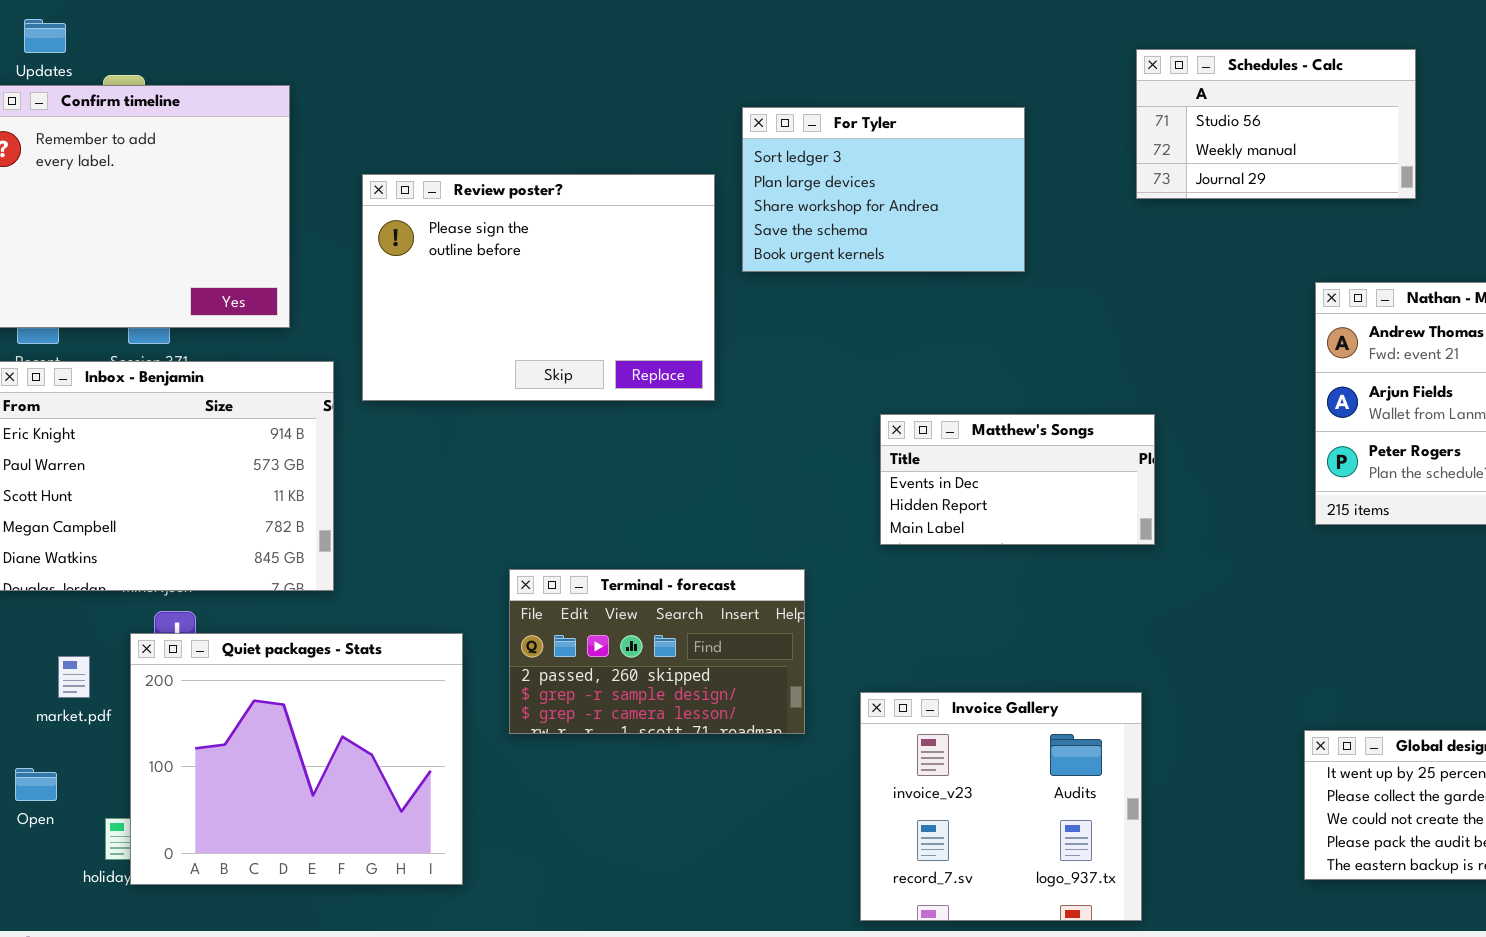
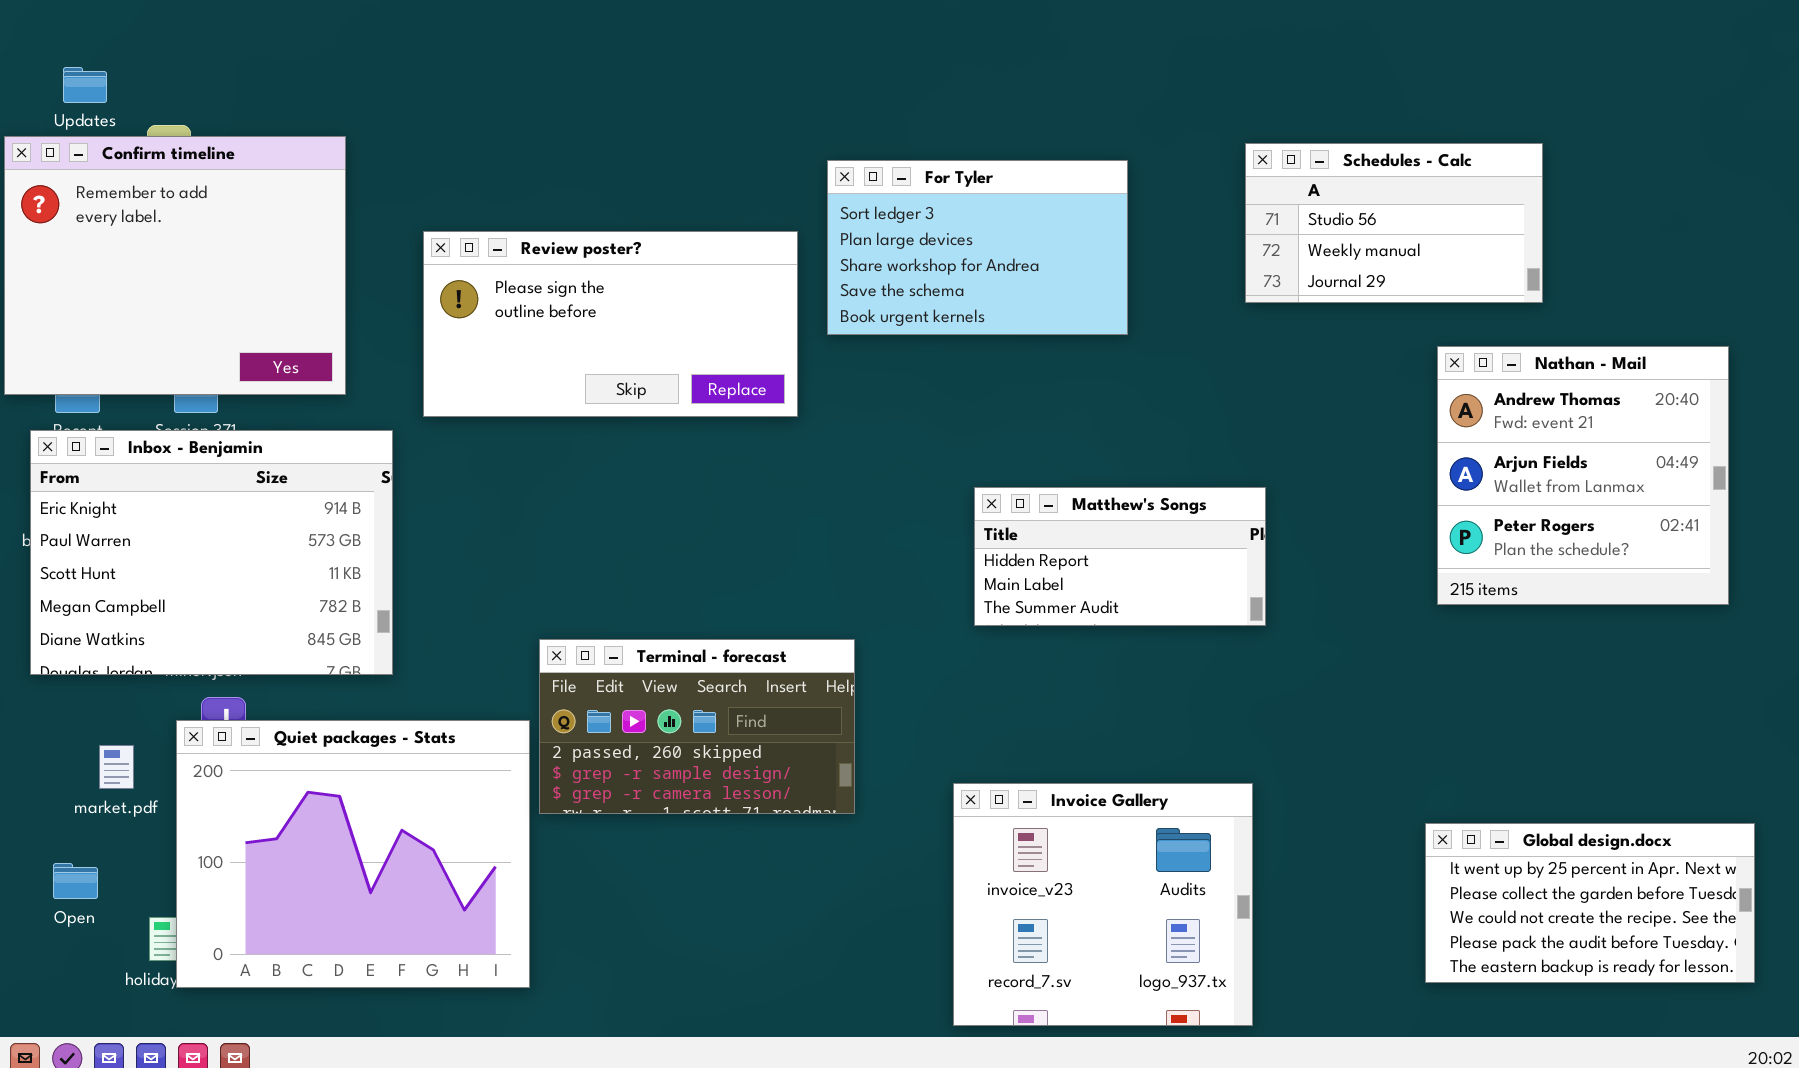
Schedules - Calc: [1136,49,1416,199] -> [1245,143,1543,303], moved
Review poster?: [362,174,715,401] -> [423,231,798,417], resized
Matthew's Songs: [880,414,1155,545] -> [974,487,1266,626], scrolled down 1 row
Terminal - forecast: [509,569,805,734] -> [539,639,855,814], moved

